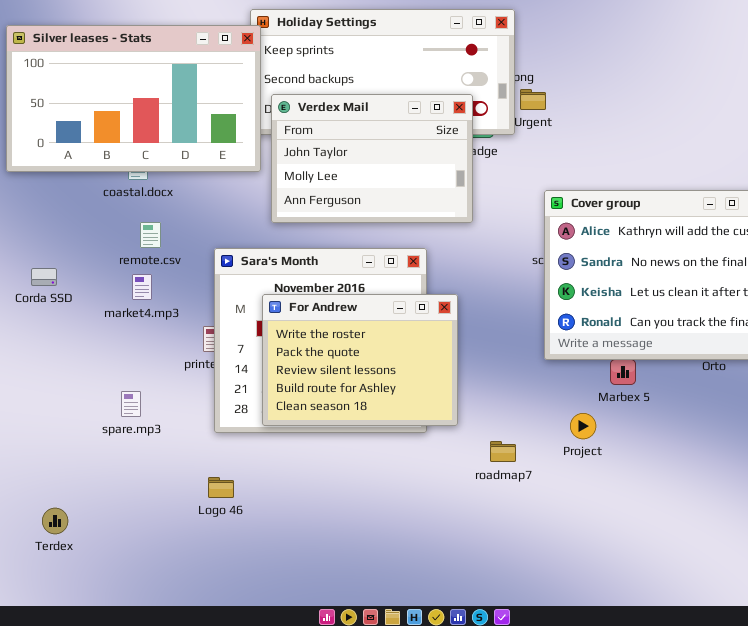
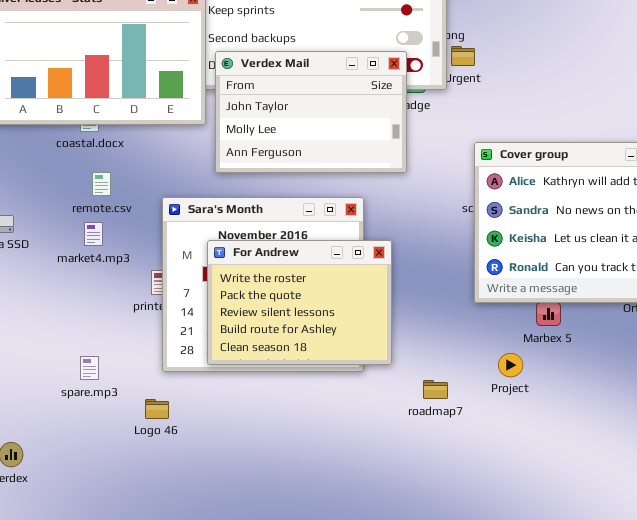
spare.mp3: [121,391,141,417] -> [80,356,99,380], moved
Logo 46: [208,477,234,498] -> [145,399,169,419], moved

